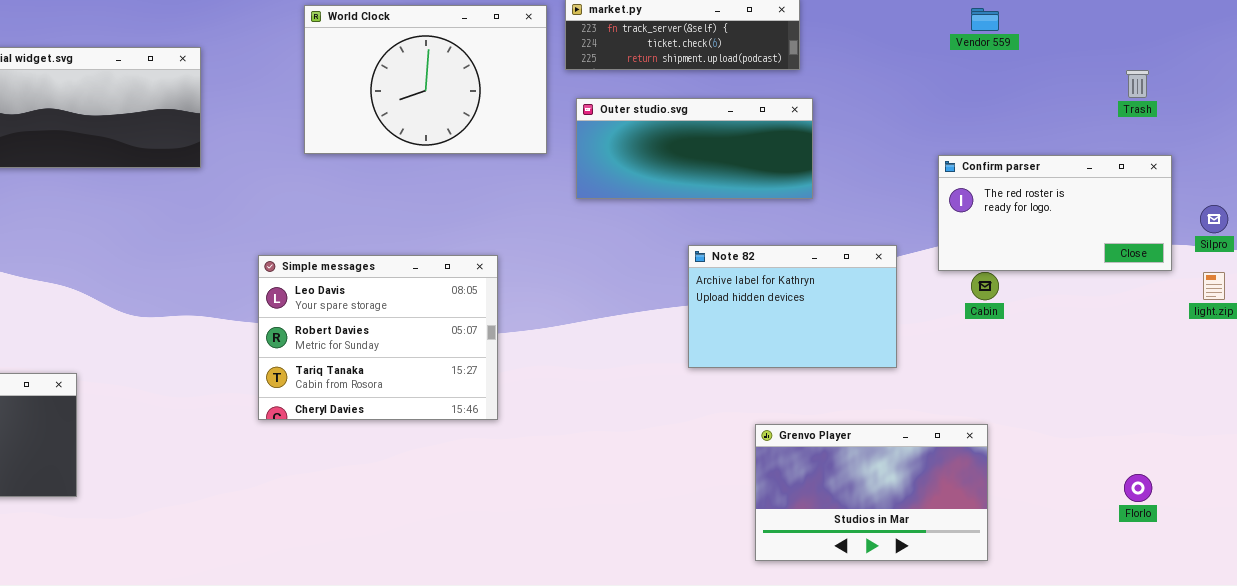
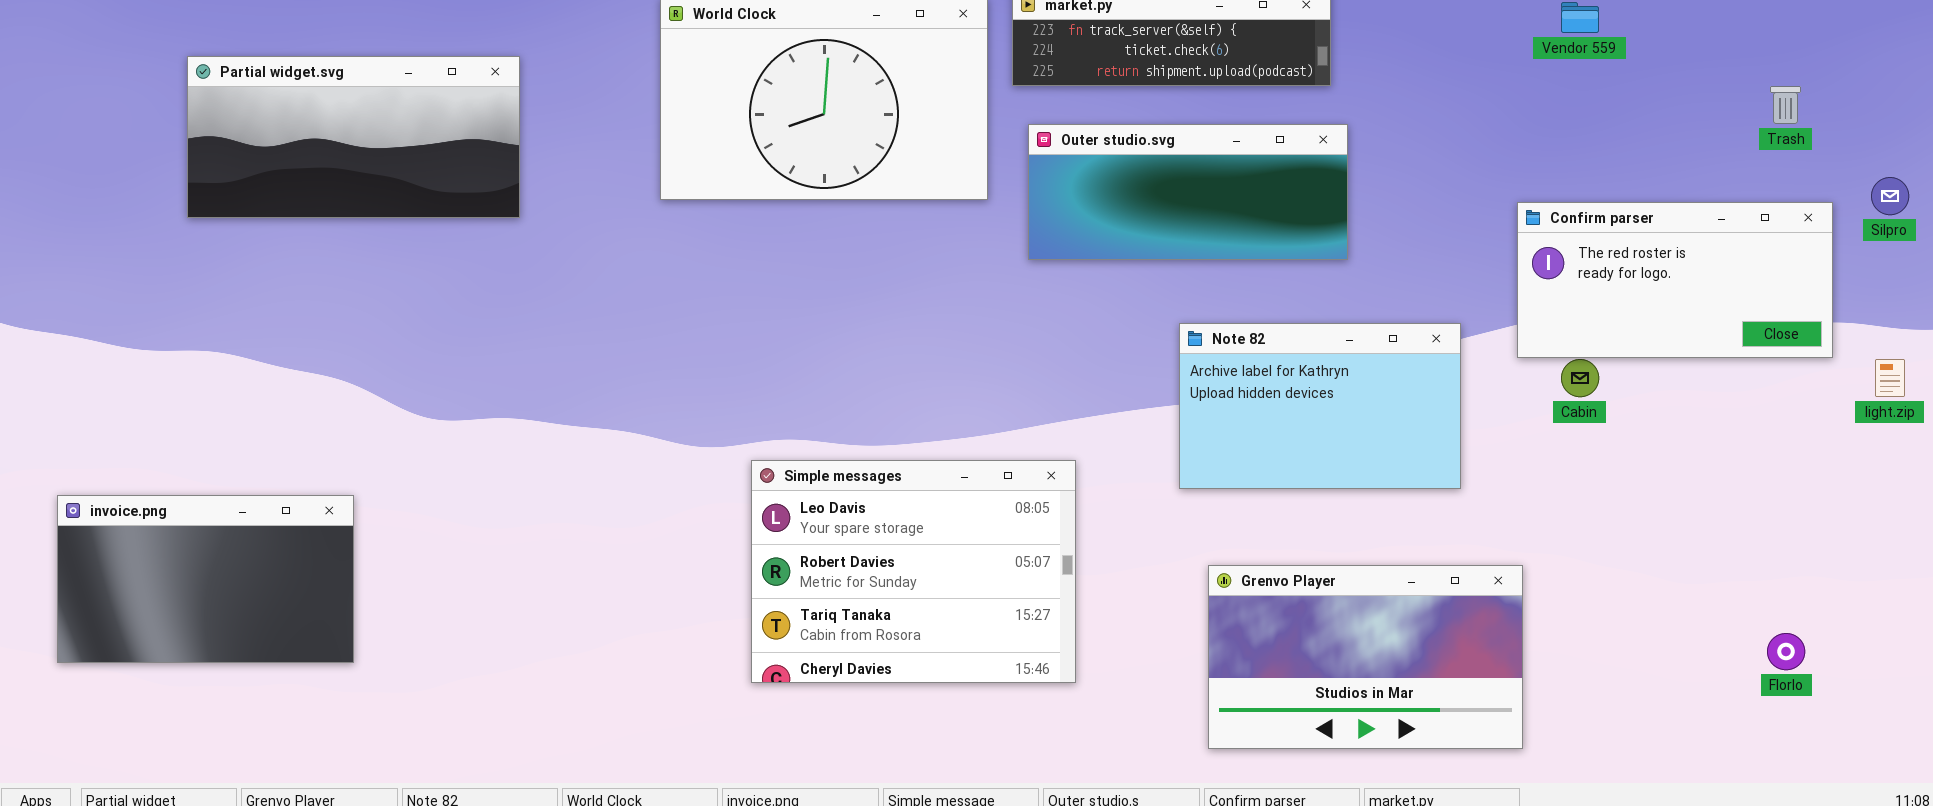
Silpro: [1200,205,1228,233] -> [1871,177,1909,215], moved
Simple messages: [258,255,498,420] -> [751,460,1076,683], moved
Grenvo Player: [755,424,988,561] -> [1208,565,1523,749], moved

